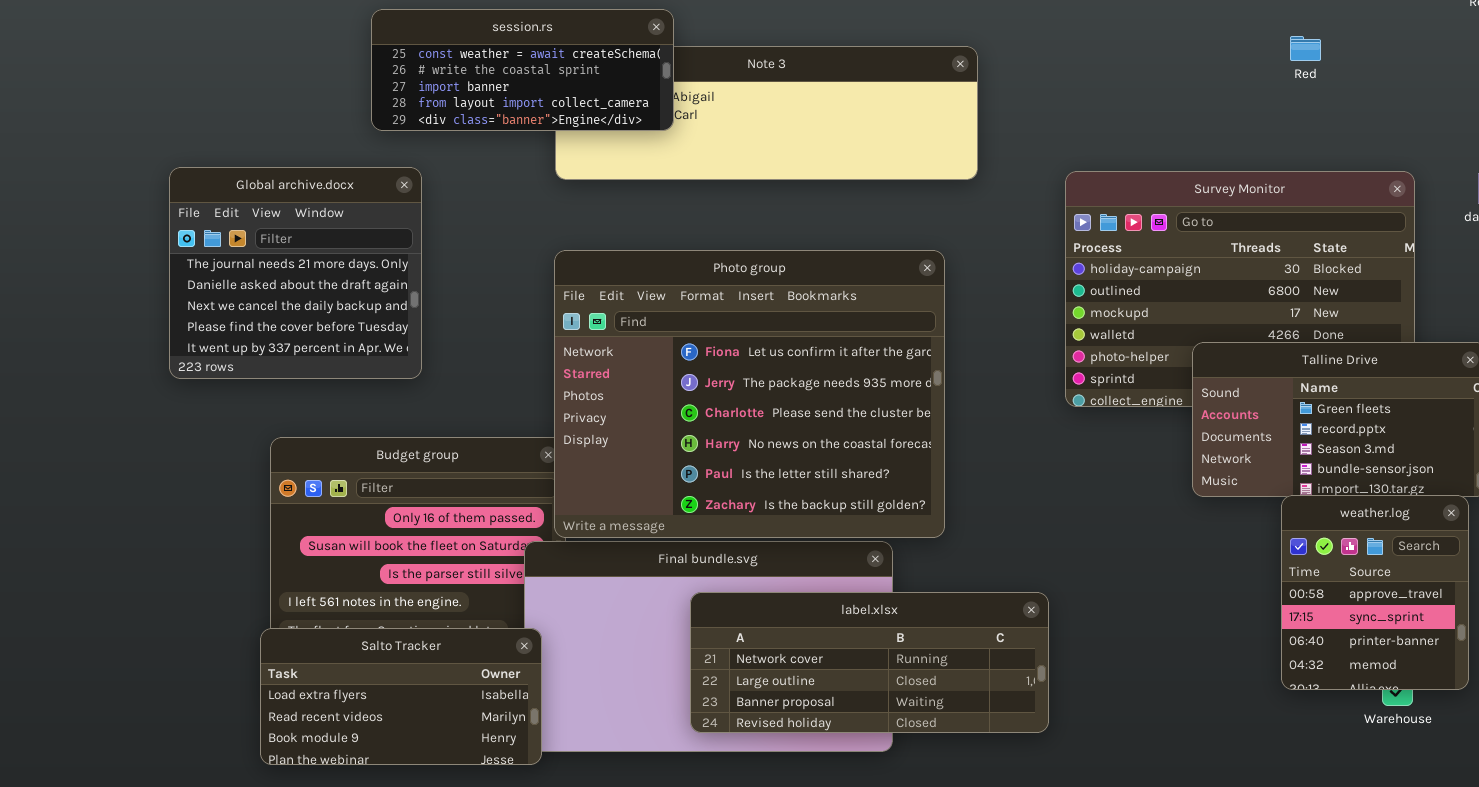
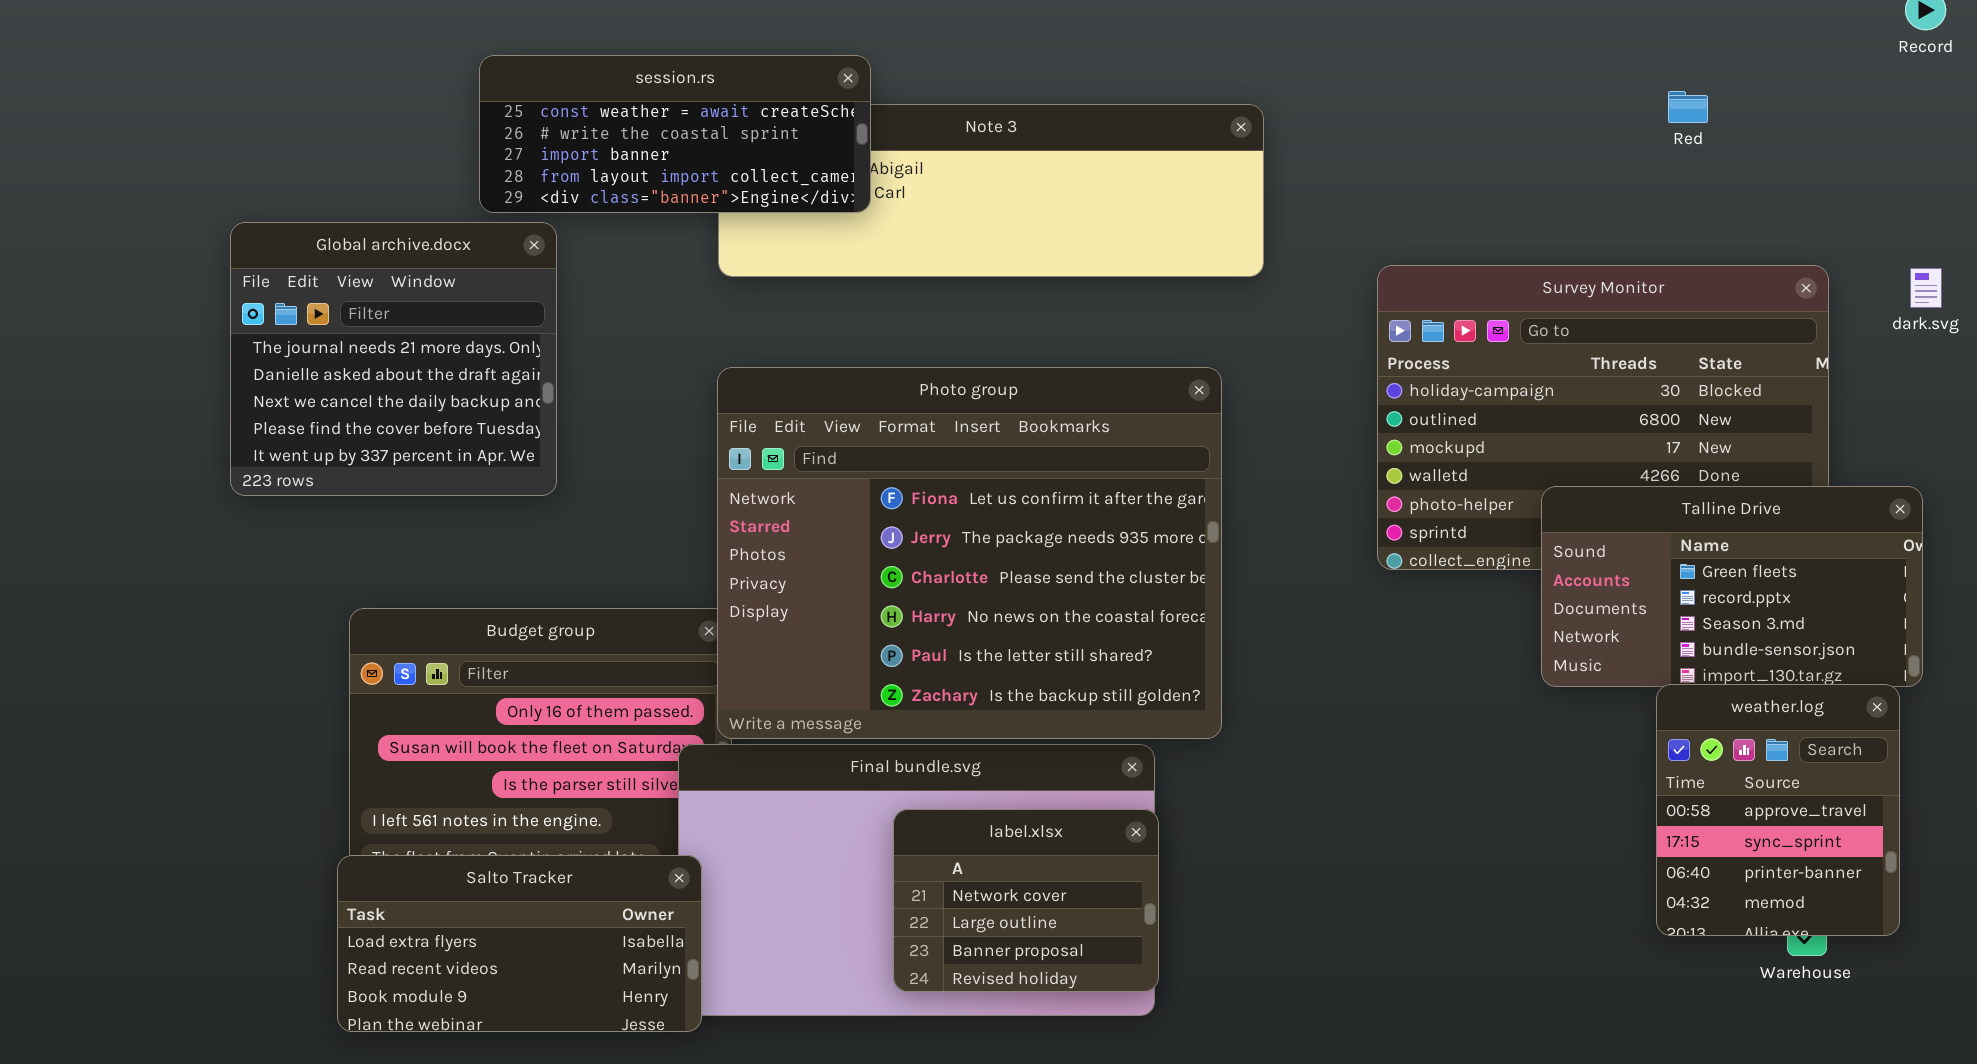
Global archive.docx: [169,167,422,379] -> [230,222,557,496], moved
label.xlsx: [690,592,1049,733] -> [893,809,1159,992], resized

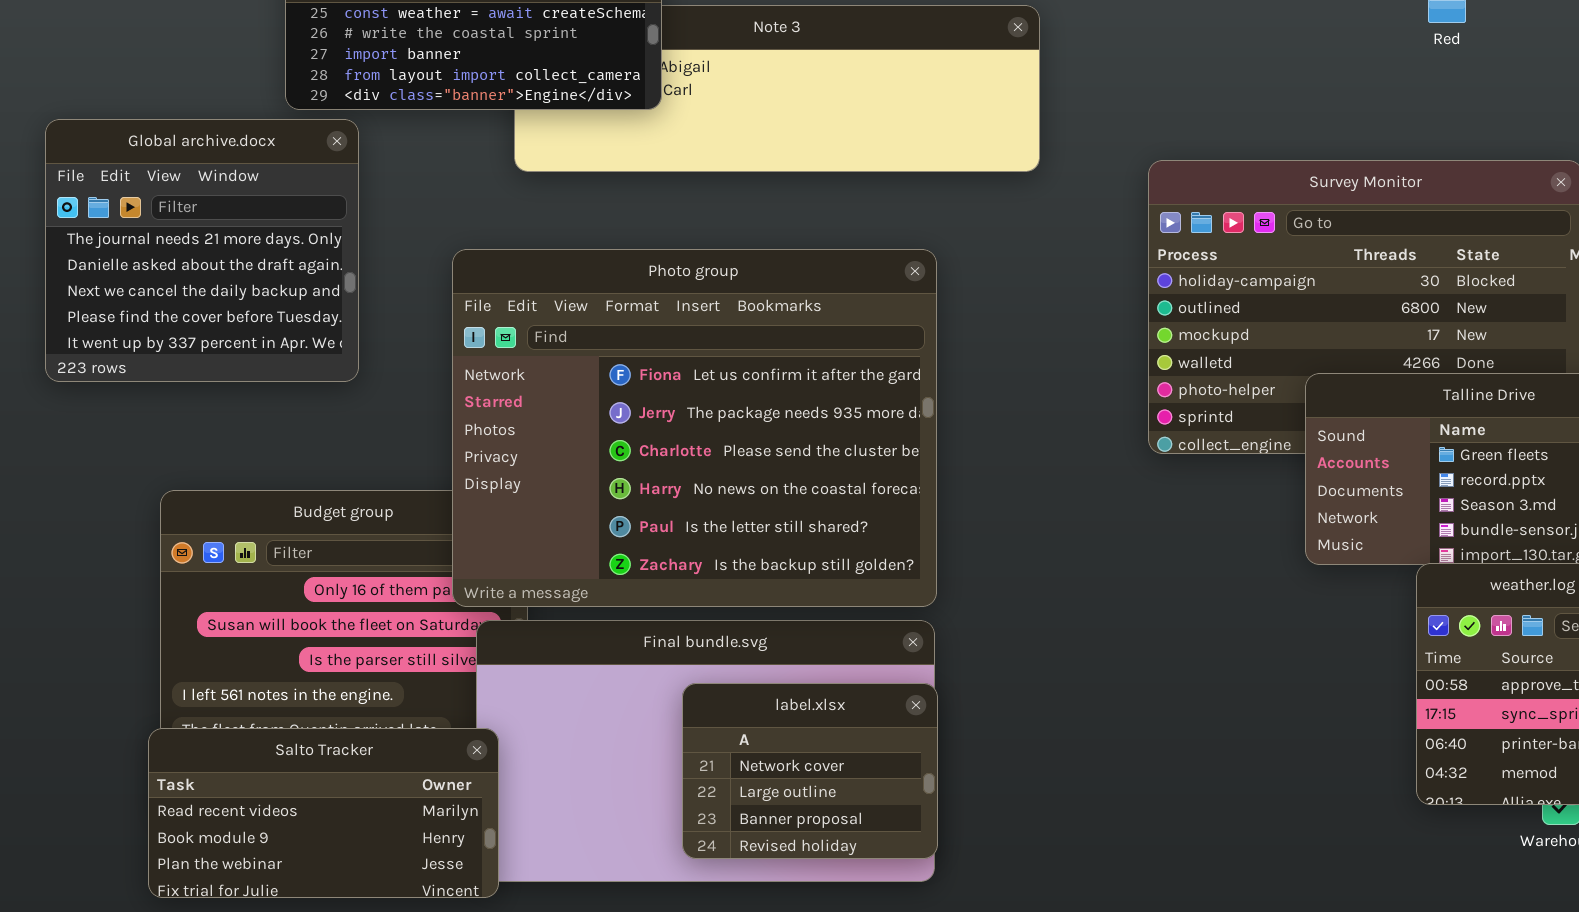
Photo group: [717,367,1222,739] -> [452,249,937,607], moved
Salto Tracker: [337,855,702,1032] -> [148,728,499,898], scrolled down 1 row

